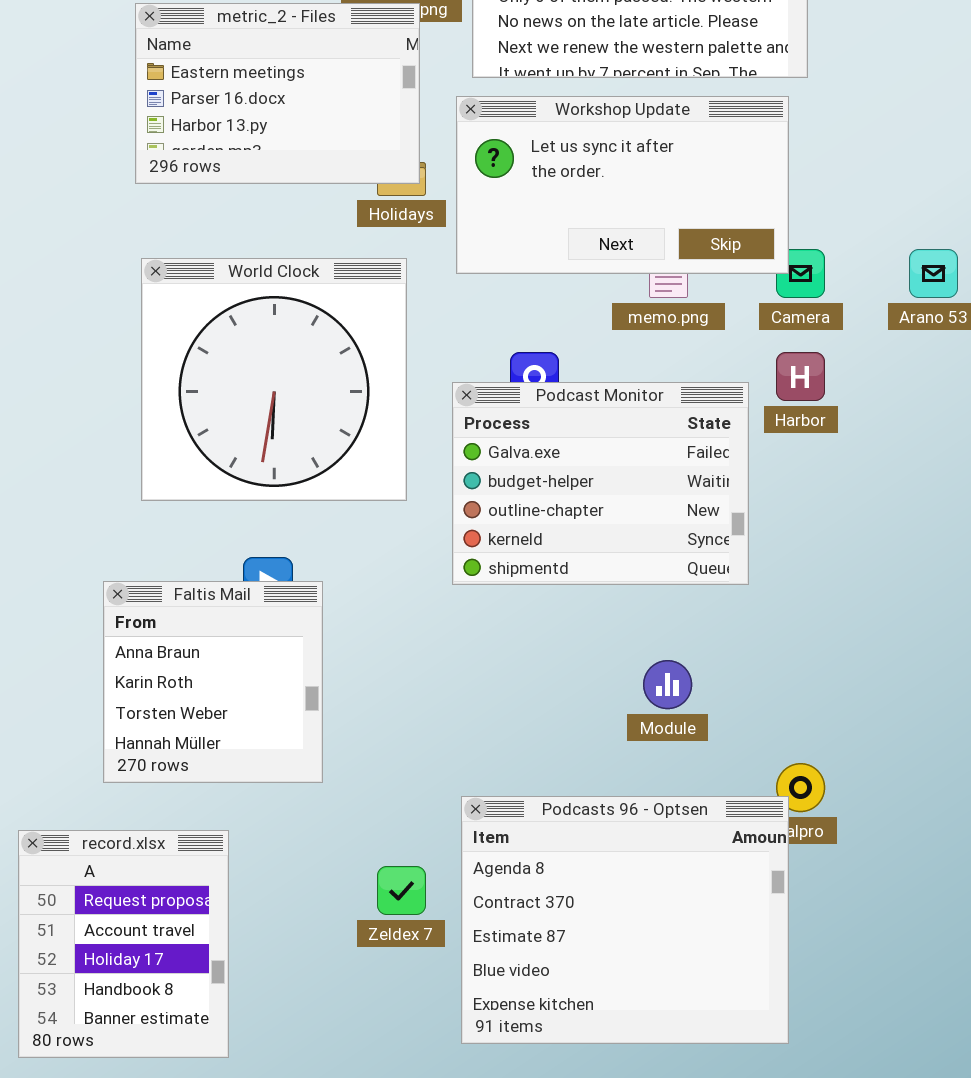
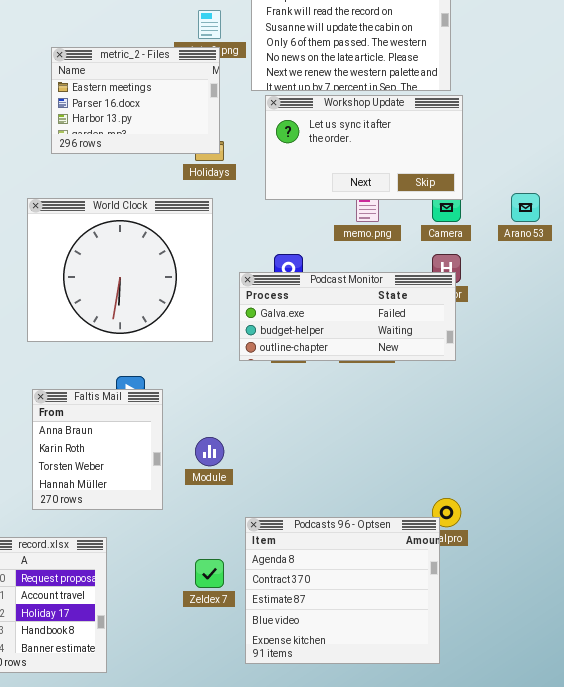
Workshop Update: [456,96,789,274] -> [265,95,463,200], moved
World Clock: [141,258,407,501] -> [27,198,213,342], resized
Podcast Monitor: [452,382,749,585] -> [239,272,456,361], resized
Module: [643,660,692,709] -> [195,437,224,466], moved

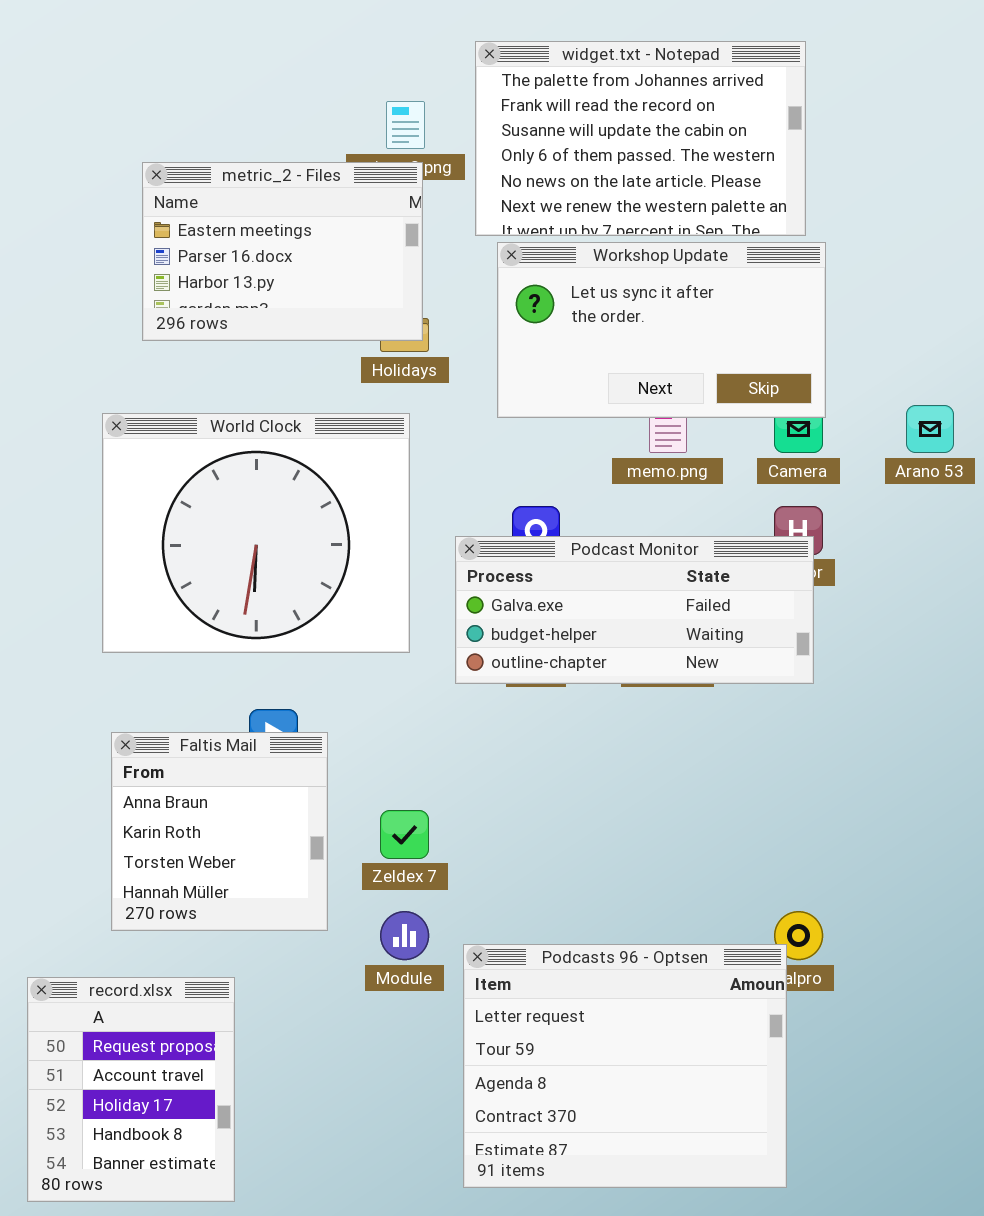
Module: [195,437,224,466] -> [380,911,429,960], moved
Podcasts 96 - Optsen: [245,517,440,664] -> [463,944,787,1188], scrolled up 2 rows
Zeldex 7: [195,559,224,588] -> [380,810,429,859], moved

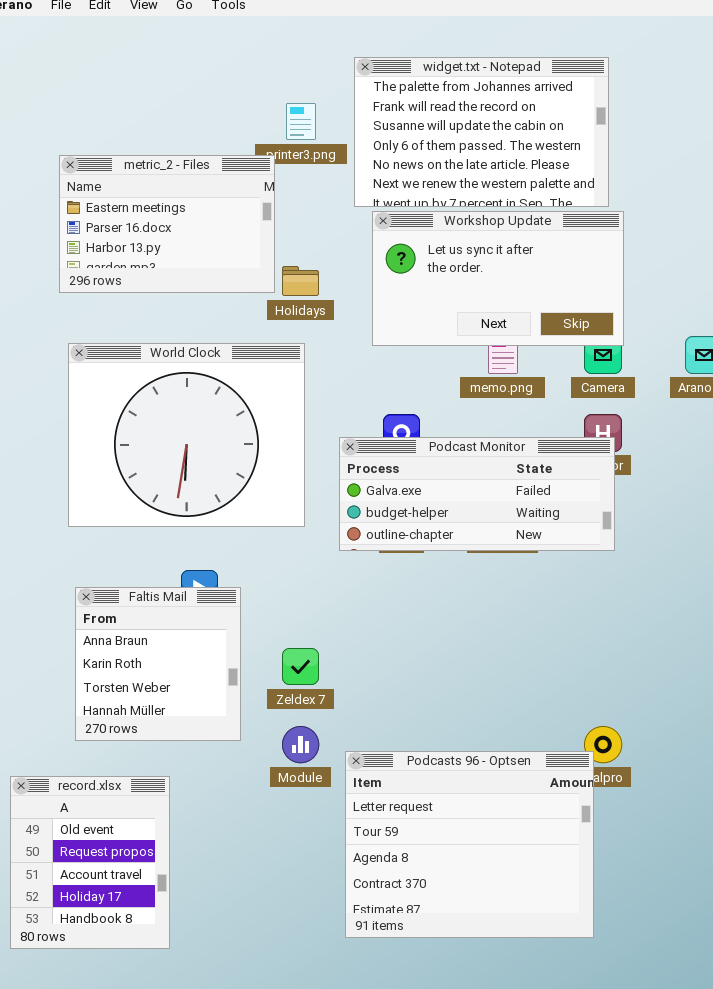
metric_2 - Files: [142,162,423,341] -> [59,155,275,293], moved
record.xlsx: [27,977,235,1202] -> [10,776,170,949], scrolled up 1 row

